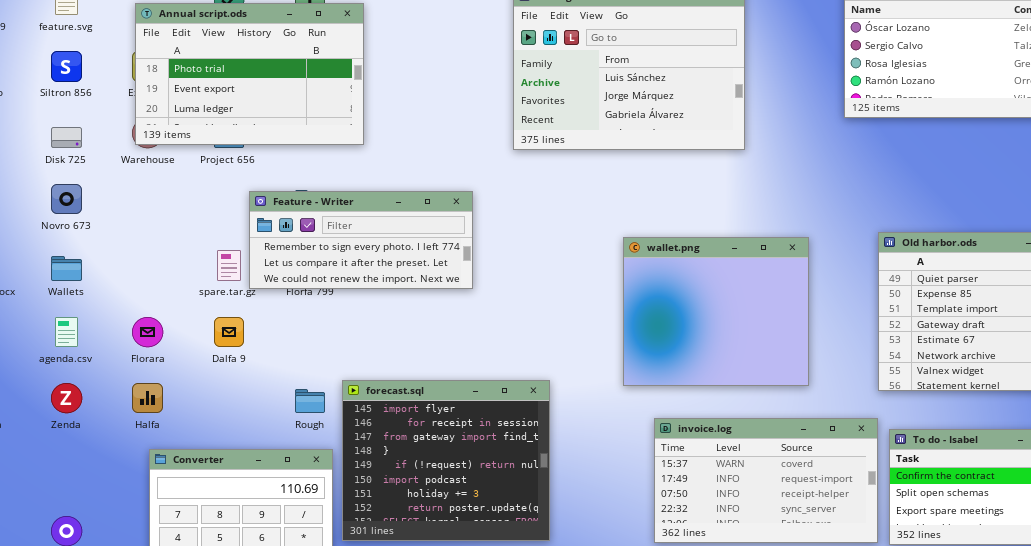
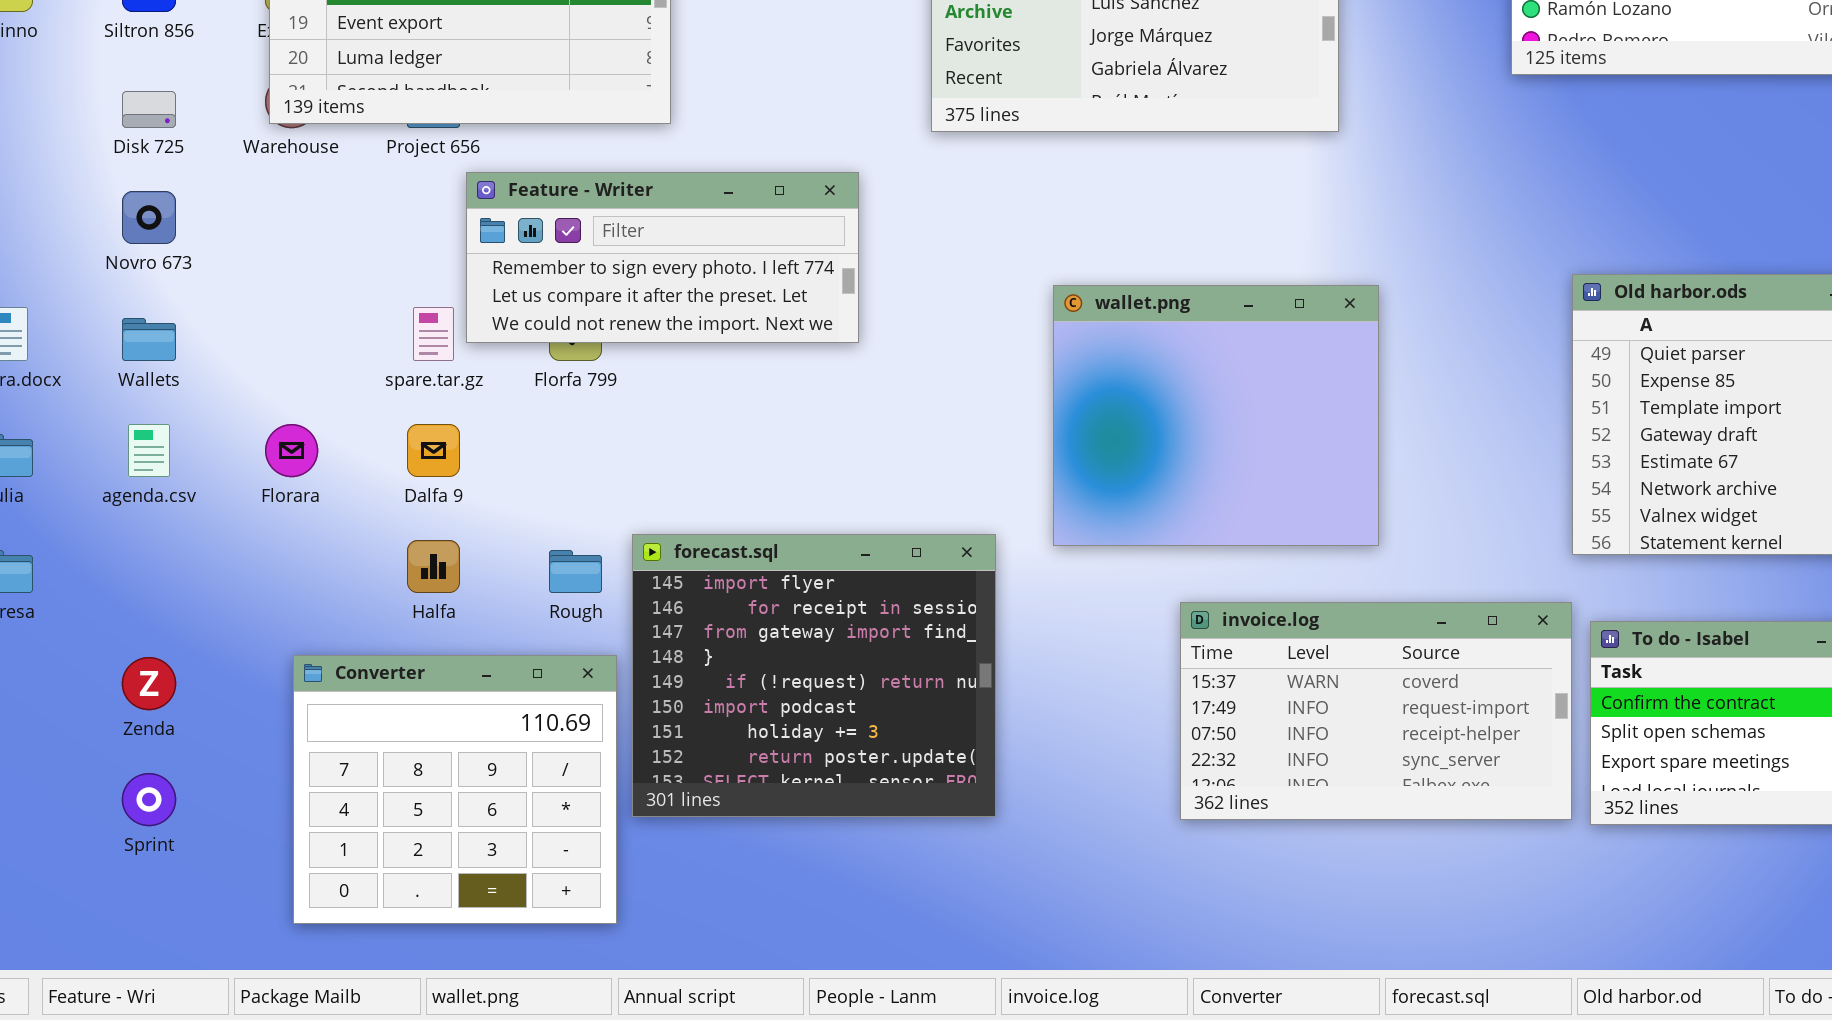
Feature - Writer: [249,191,473,289] -> [466,172,859,343], moved
wallet.png: [623,237,809,386] -> [1053,285,1379,546], moved
Zenda: [51,383,82,413] -> [122,657,176,710], moved
Halfa: [132,383,163,413] -> [407,540,460,593], moved

